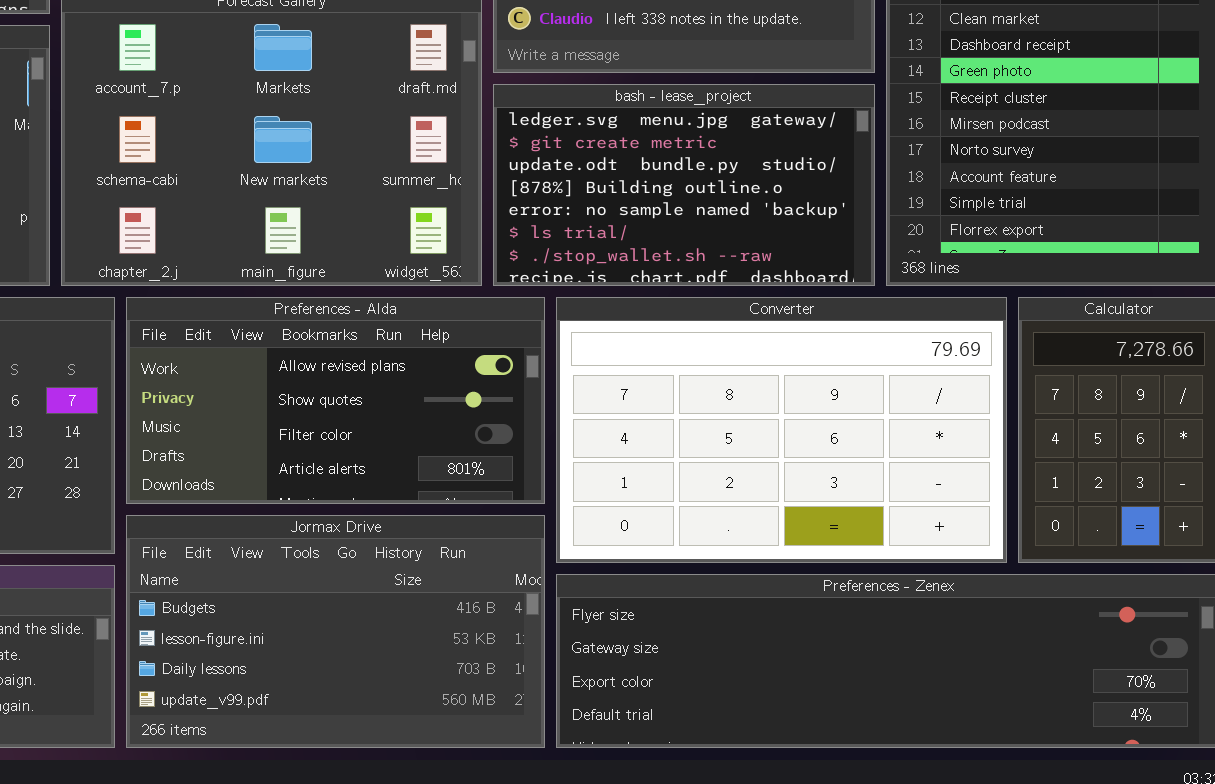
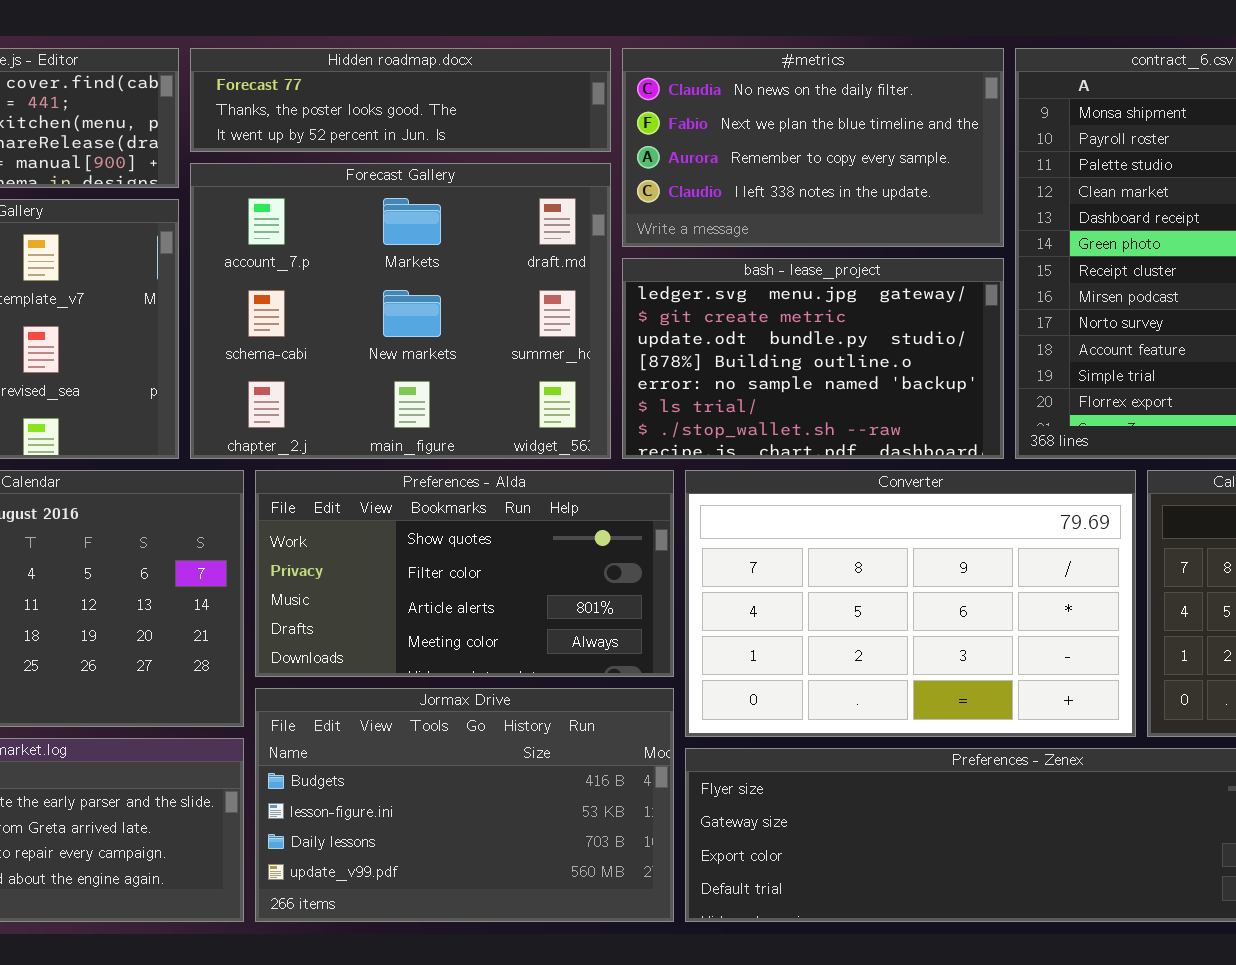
Preferences - Alda: [126,297,545,504] -> [255,470,674,677], scrolled down 1 row

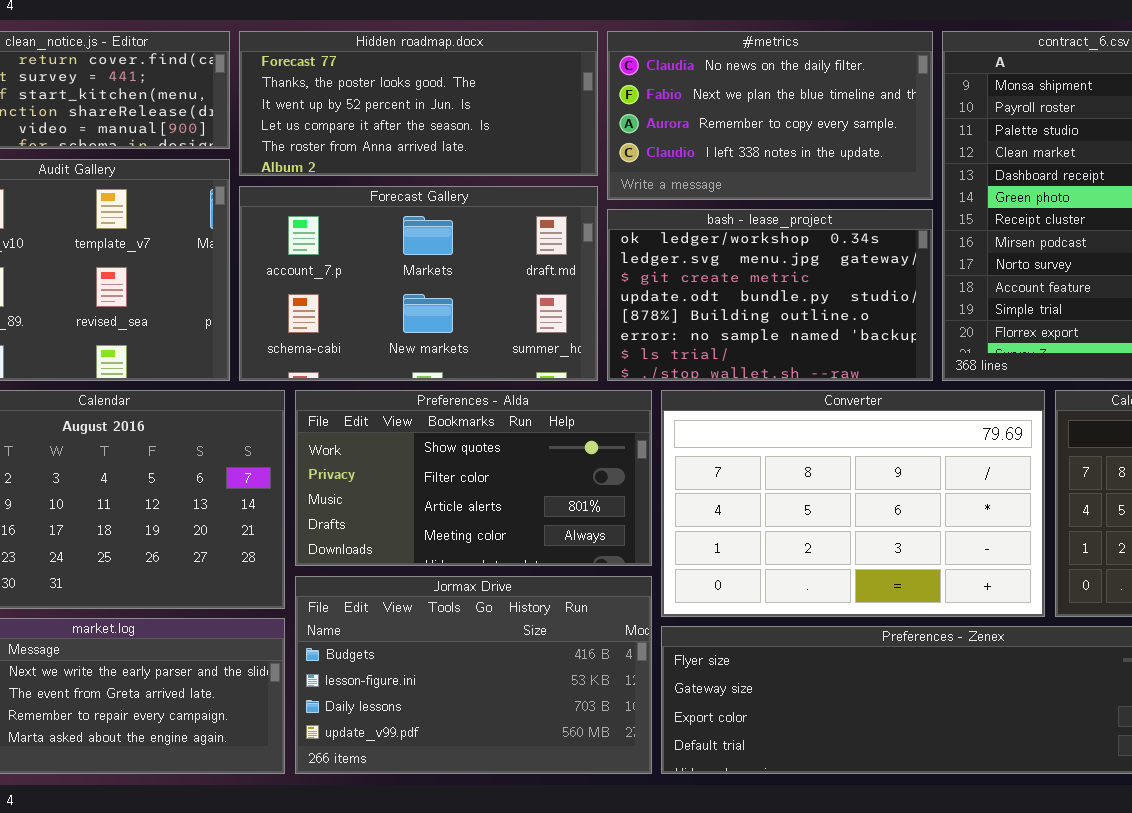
Hidden roadmap.docx: [190,48,611,152] -> [239,31,598,176], resized
Forecast Gallery: [190,163,611,459] -> [239,186,598,381], resized
bash - lease_project: [622,258,1004,459] -> [607,209,933,381], scrolled up 1 row

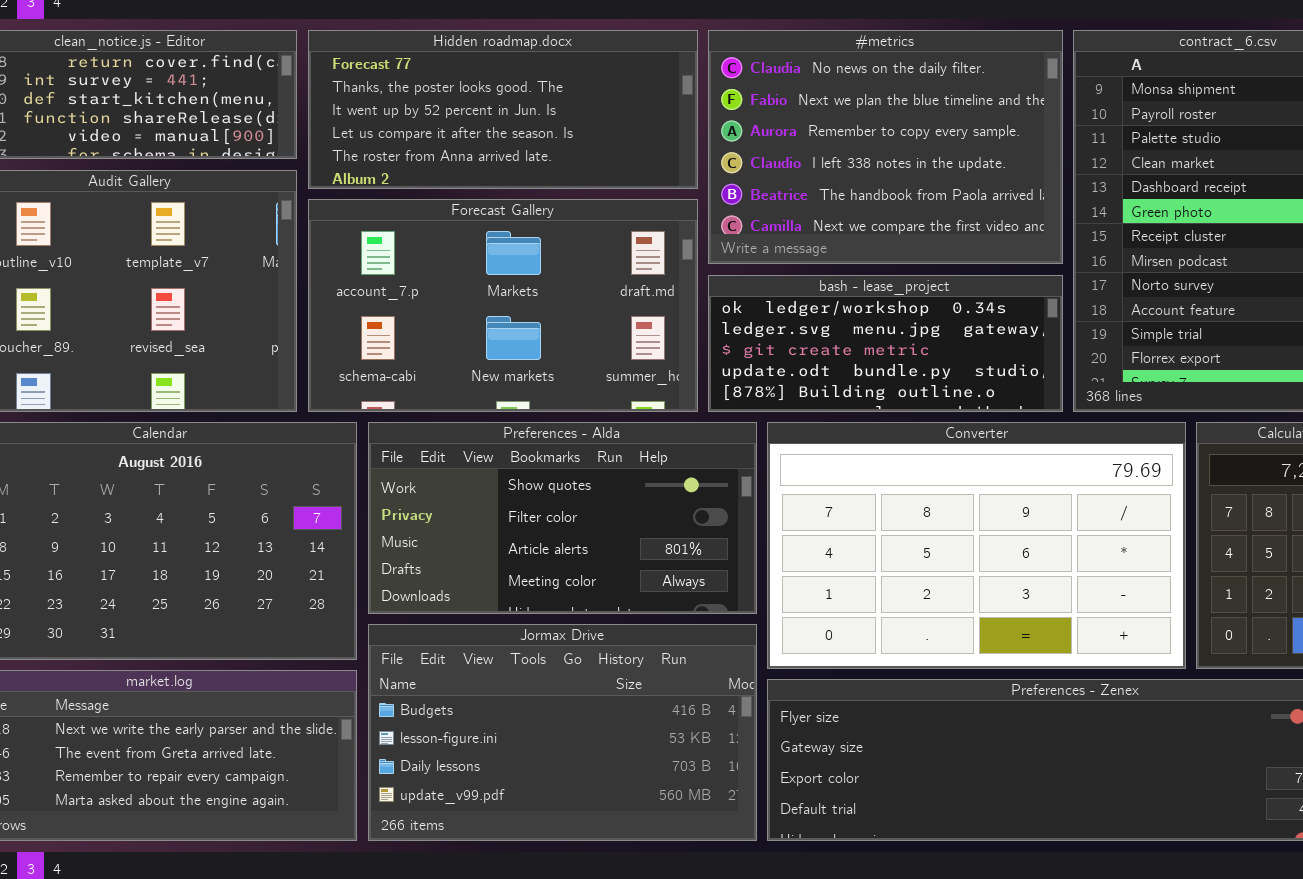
#metrics: [607,31,933,200] -> [708,30,1063,264], resized
bash - lease_project: [607,209,933,381] -> [708,275,1063,412], resized

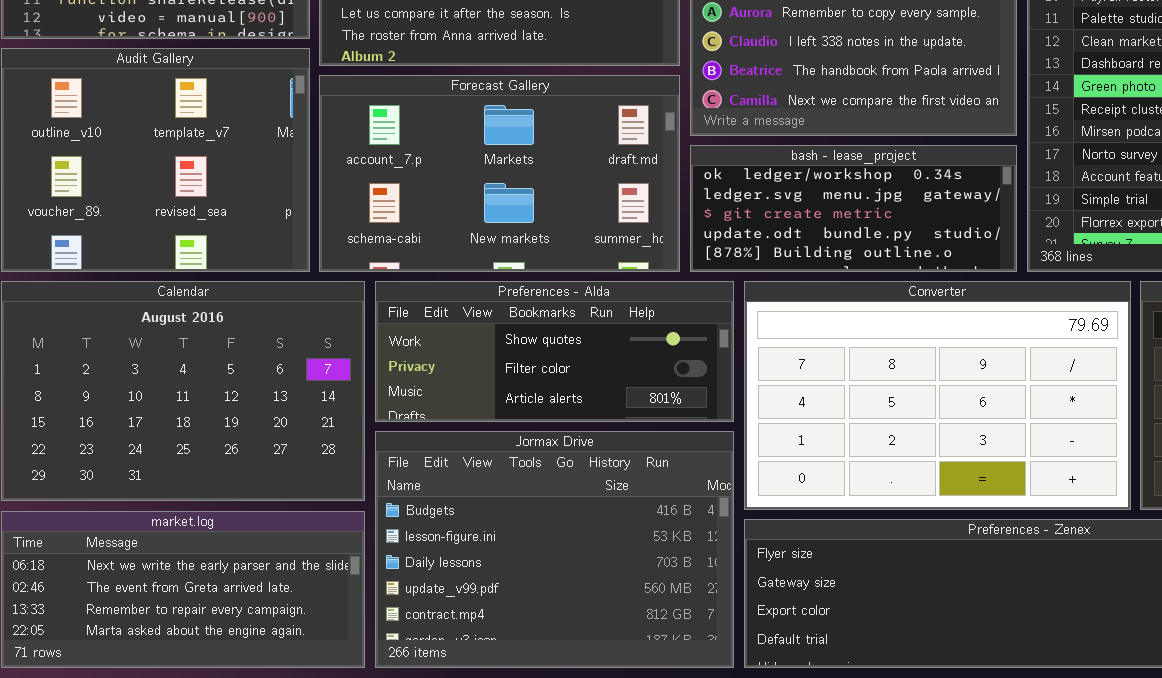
Preferences - Alda: [368,422,757,614] -> [375,281,734,422], resized
Jormax Drive: [368,624,757,841] -> [375,431,734,668], resized

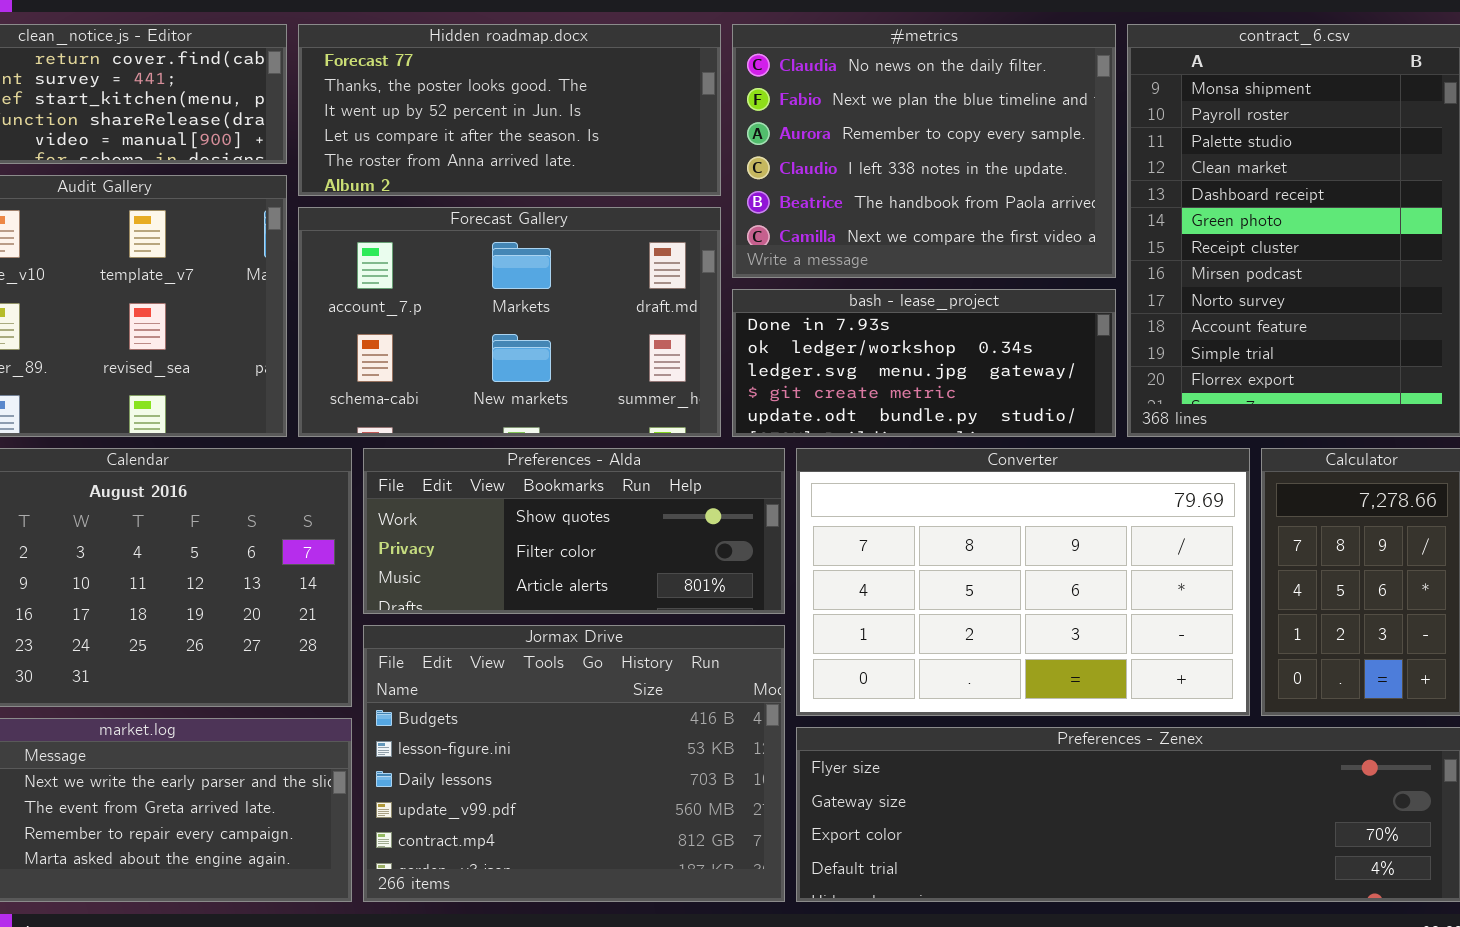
bash - lease_project: [690,145,1017,272] -> [732,289,1116,437], scrolled up 1 row

